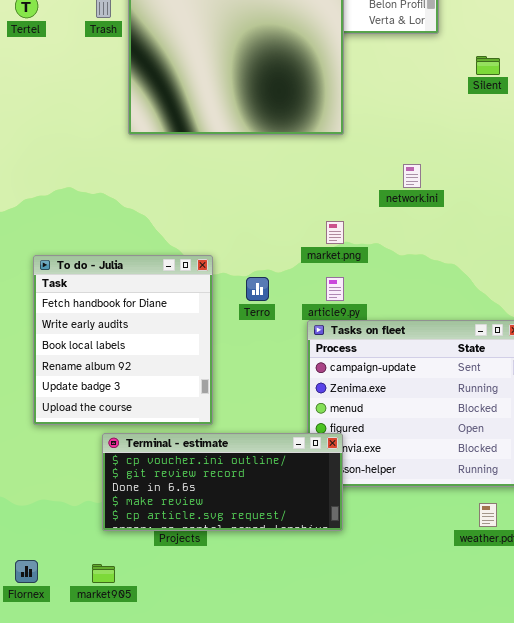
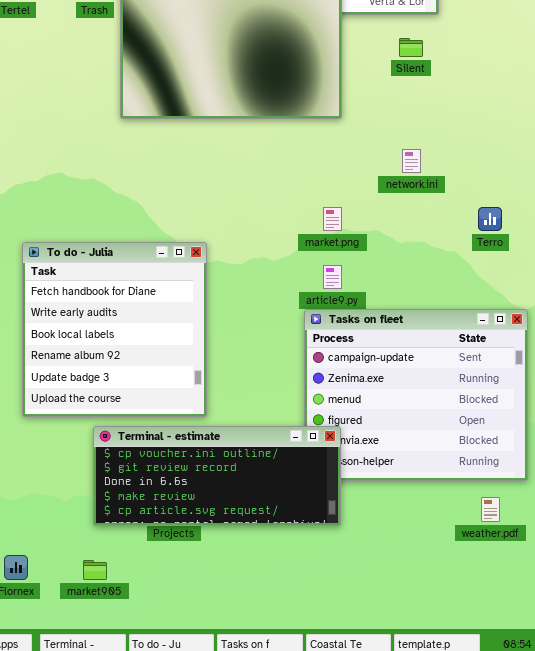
Silent: [476,56,500,75] -> [399,38,423,57], moved
Terro: [246,277,269,301] -> [478,207,502,231], moved

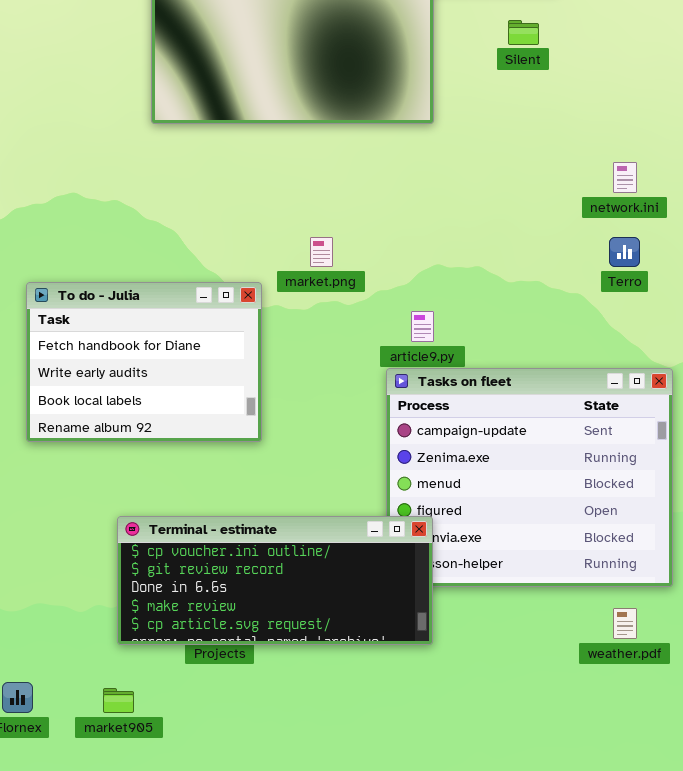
network.ini: [402,149,421,173] -> [613,162,637,193], moved
market.png: [323,207,342,231] -> [310,237,333,267], moved
To do - Julia: [22,242,207,417] -> [26,282,262,442], resized

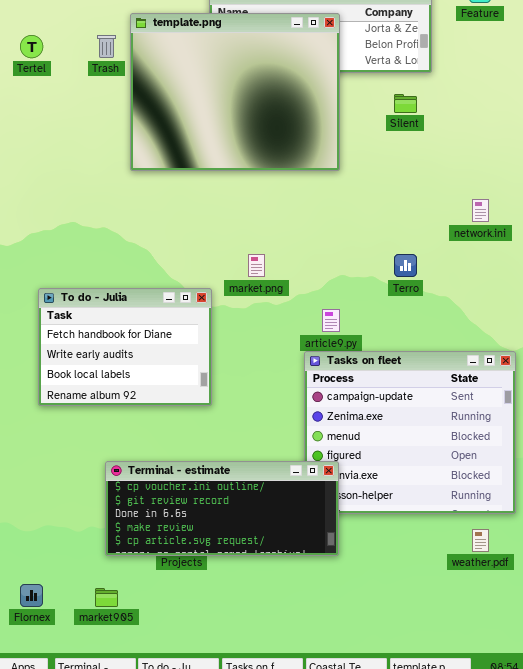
Terro: [609,237,640,267] -> [394,254,417,277], moved

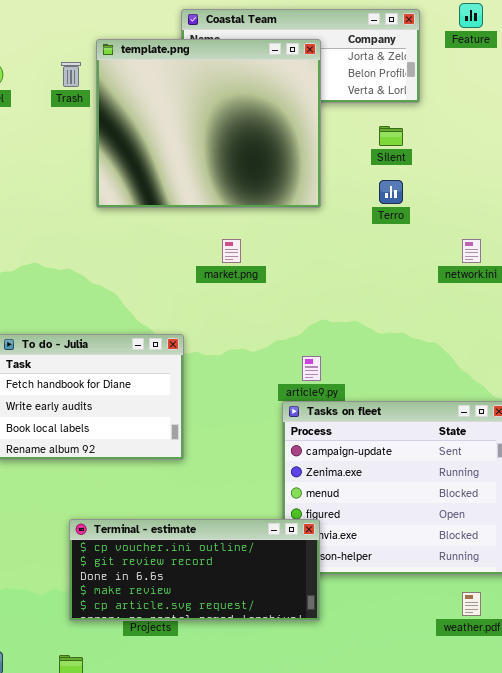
market.png: [248,254,265,277] -> [222,239,241,263], moved
Terro: [394,254,417,277] -> [379,180,403,204], moved

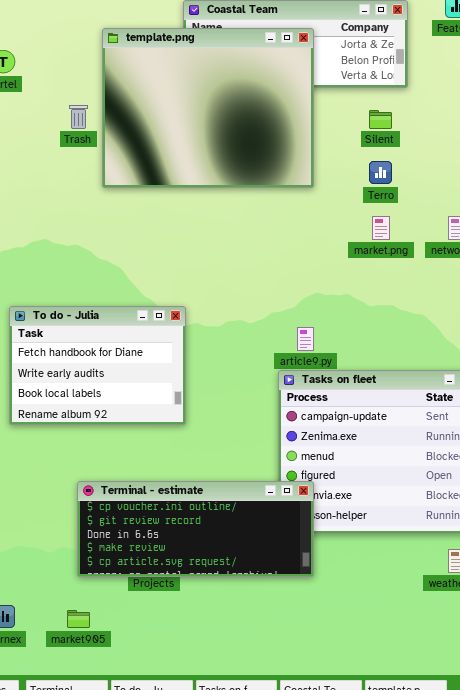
Trash: [61,62,81,87] -> [69,105,88,129], moved
market.png: [222,239,241,263] -> [372,216,390,240], moved

